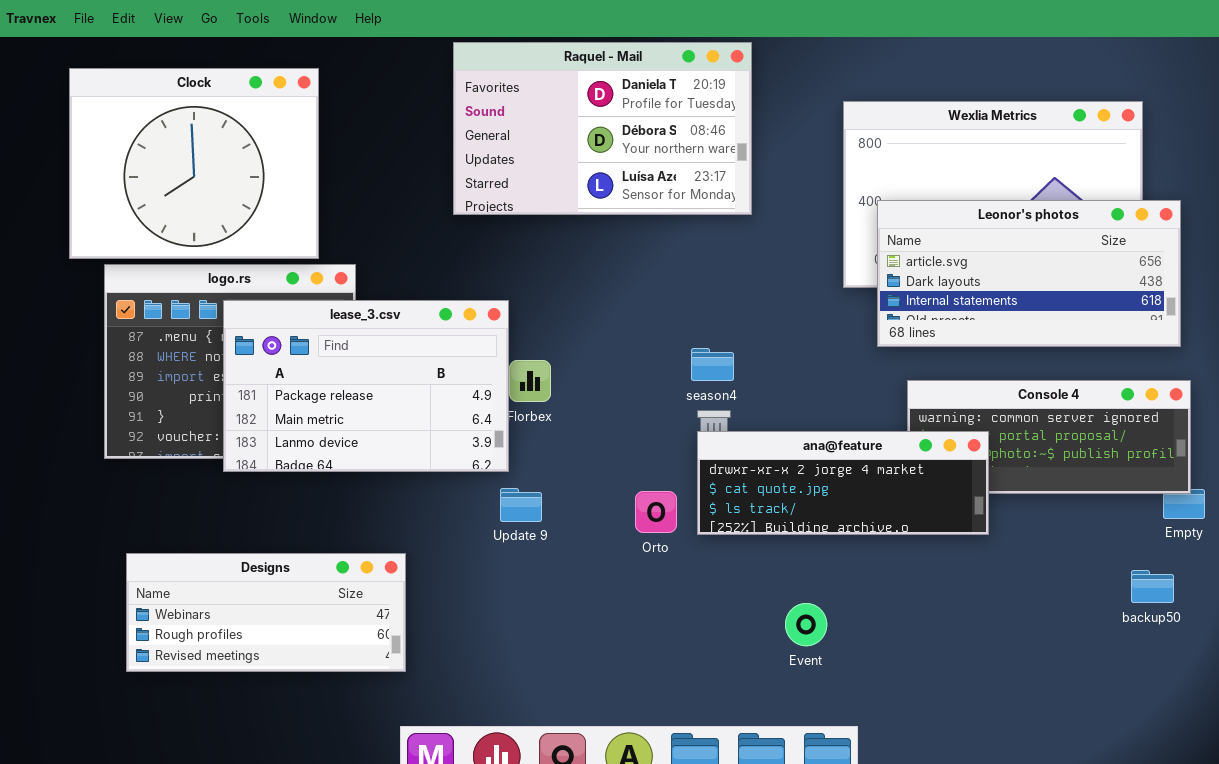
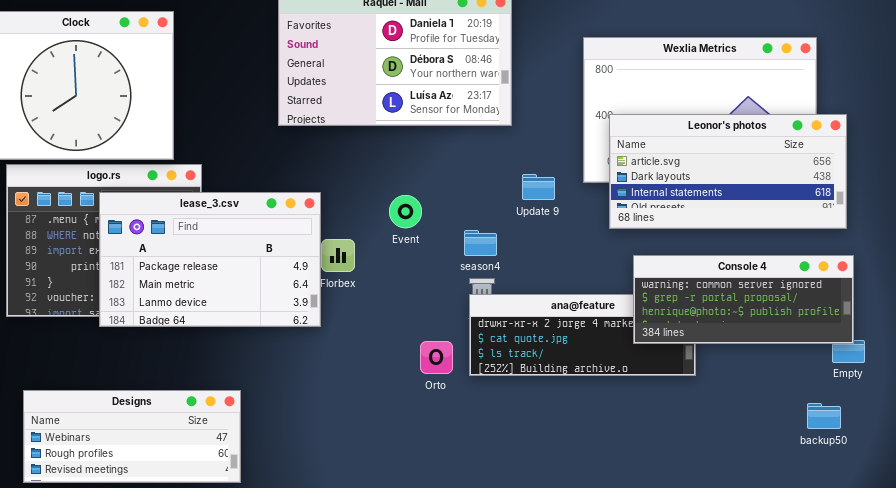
Console 4: [907,380,1191,494] -> [633,255,854,344], raised
Update 9: [500,488,542,522] -> [522,174,555,200], moved
Event: [785,603,827,646] -> [389,195,422,228], moved

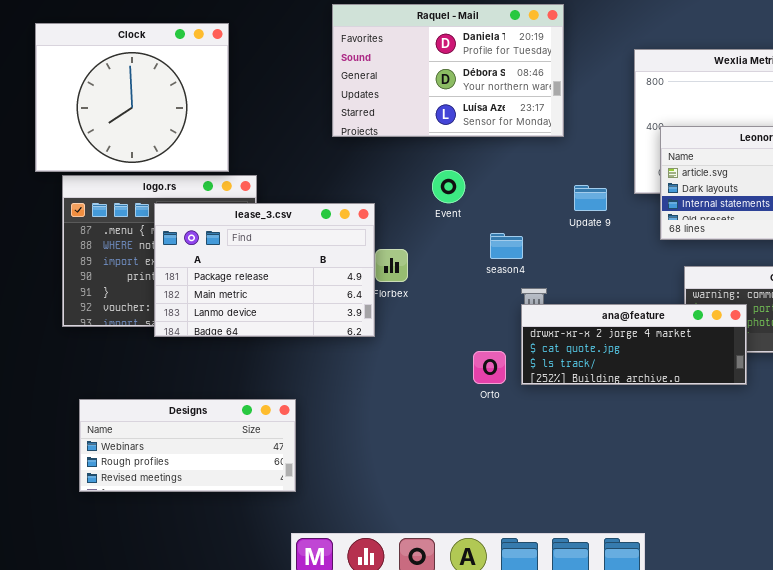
Event: [389,195,422,228] -> [432,170,465,203], moved
season4: [464,230,497,256] -> [490,233,523,259], moved
ana@feature: [469,294,696,376] -> [521,304,747,385], raised

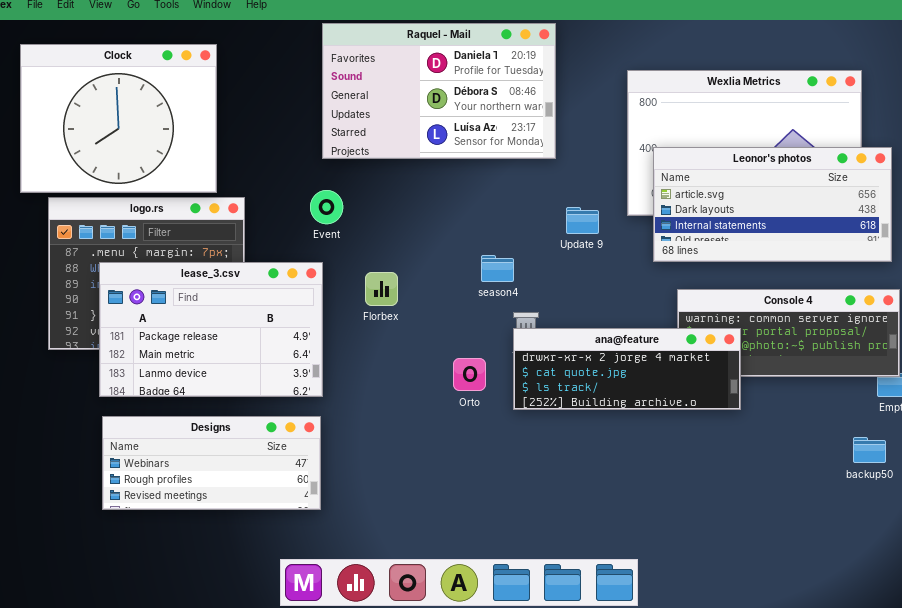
Event: [432,170,465,203] -> [310,190,343,224], moved
lease_3.csv: [154,203,375,337] -> [99,262,323,397], moved
Orto: [473,351,506,384] -> [453,358,486,391], moved
Designs: [79,399,296,492] -> [102,416,321,510], moved

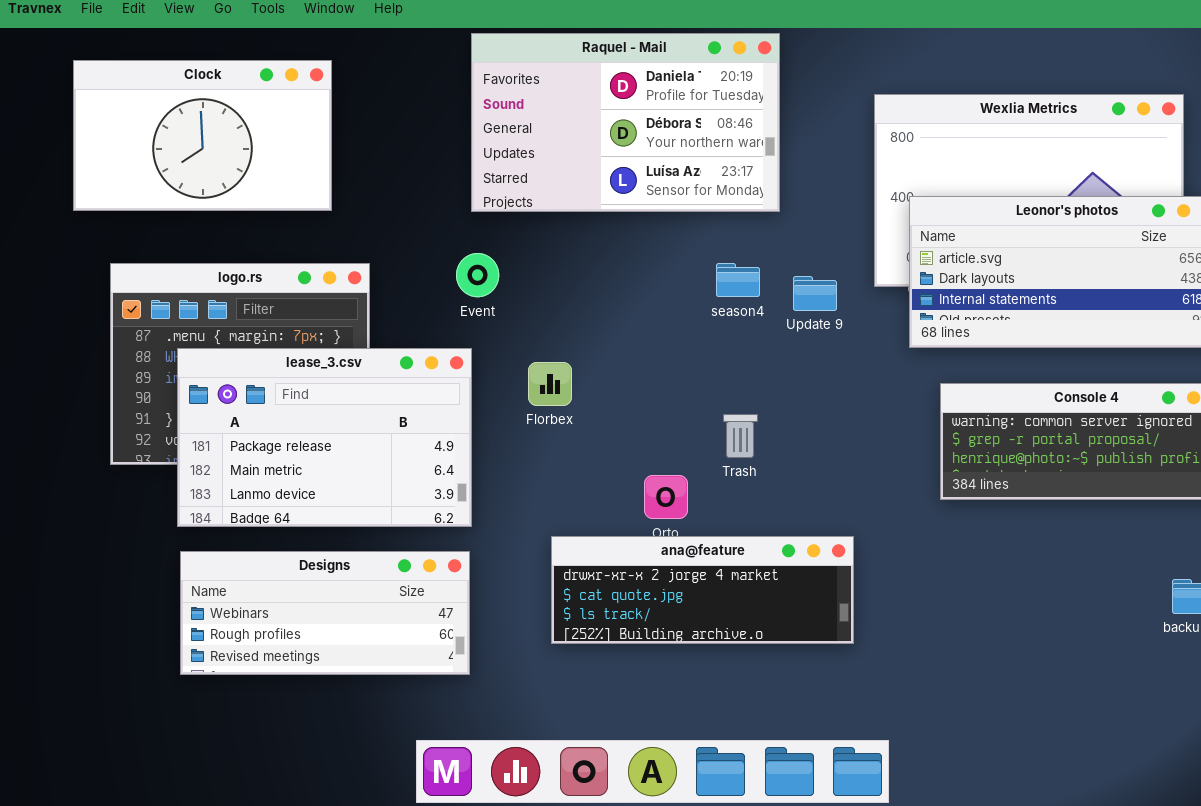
Clock: [20,44,217,193] -> [73,60,332,211], resized
season4: [481,255,514,282] -> [716,263,760,297], moved
ana@feature: [513,328,741,410] -> [551,536,854,644], moved

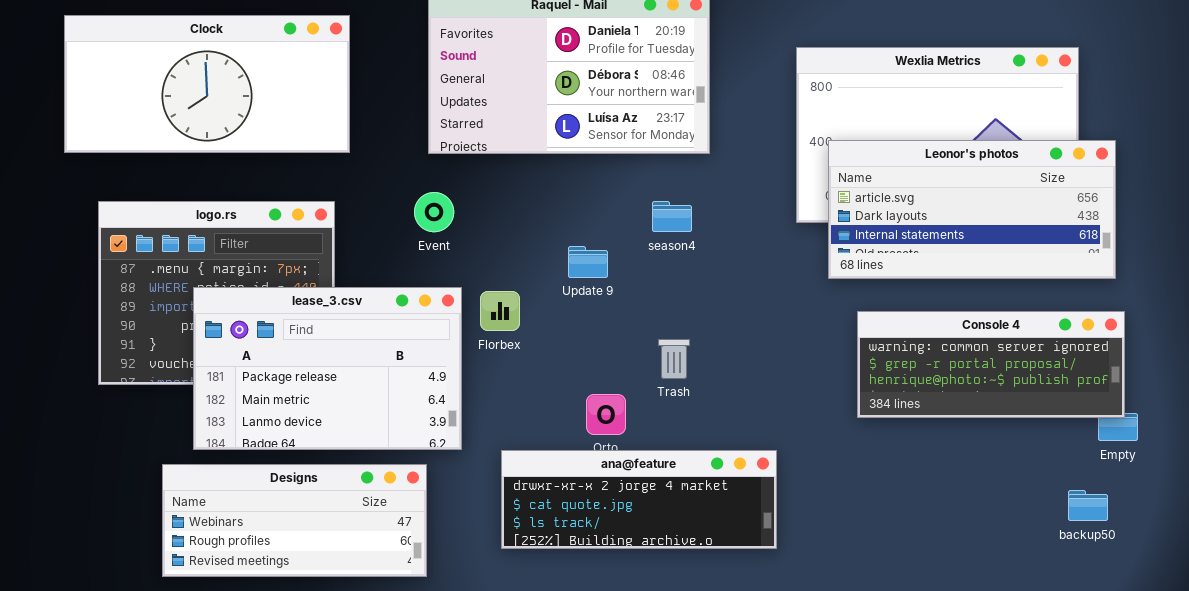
Clock: [73,60,332,211] -> [64,15,350,153], resized
Update 9: [793,276,837,311] -> [568,246,608,278], moved
lease_3.csv: [177,348,472,527] -> [193,287,462,450], moved

